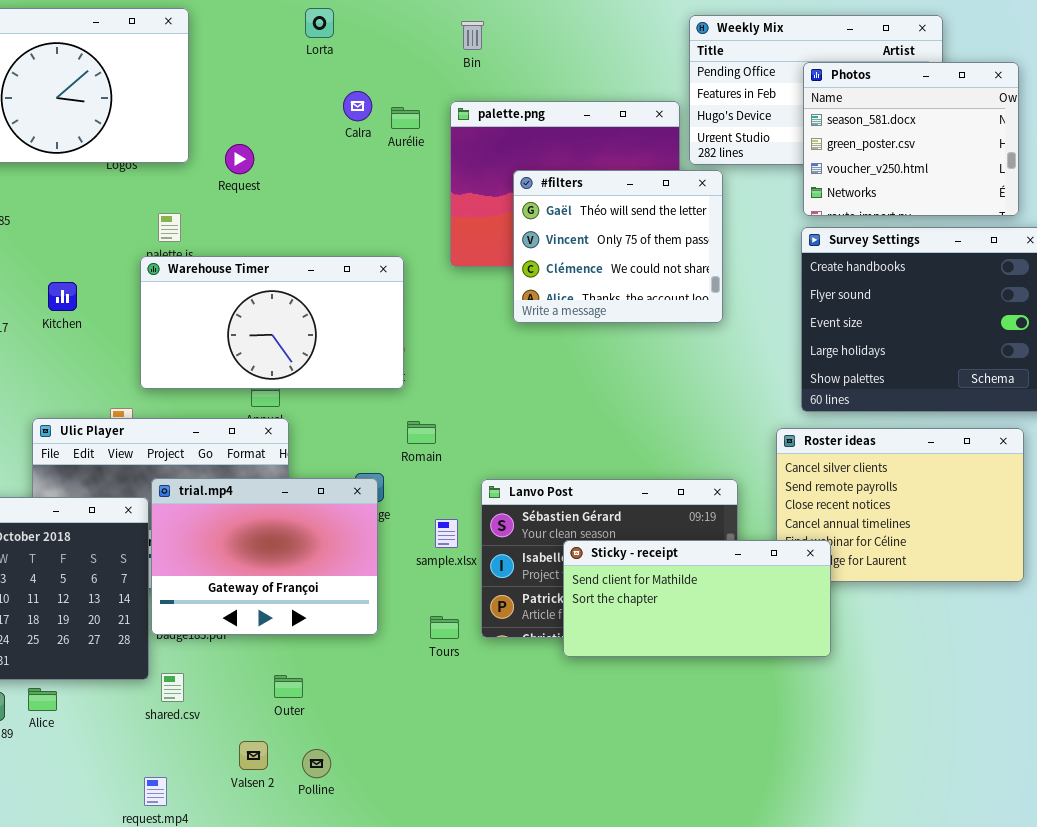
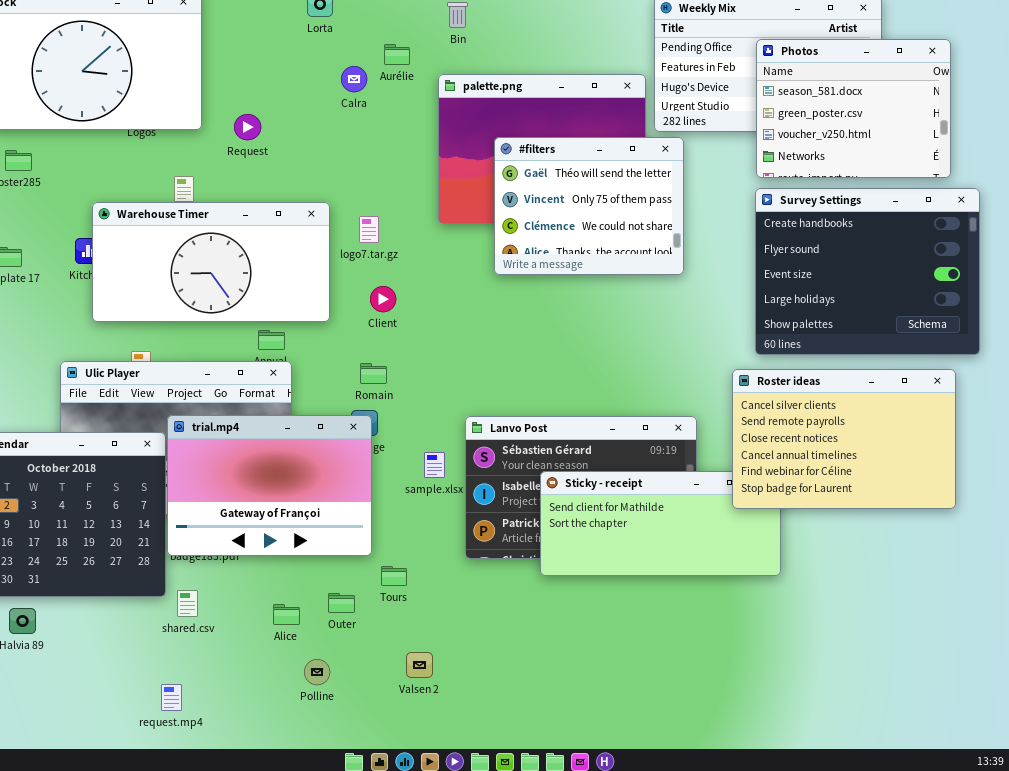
Aurélie: [391,107,420,129] -> [384,44,410,65], moved
Warehouse Timer: [140,256,404,389] -> [92,202,330,322], moved
Romain: [407,421,436,444] -> [360,363,387,384], moved
Roster ideas: [776,428,1024,582] -> [732,369,956,509], raised
Tours: [430,616,459,639] -> [381,566,407,586], moved
Outer: [274,675,303,698] -> [328,593,355,613], moved
Alice: [28,688,57,711] -> [273,604,300,625], moved
Valsen 2: [239,741,268,770] -> [406,652,433,678], moved

